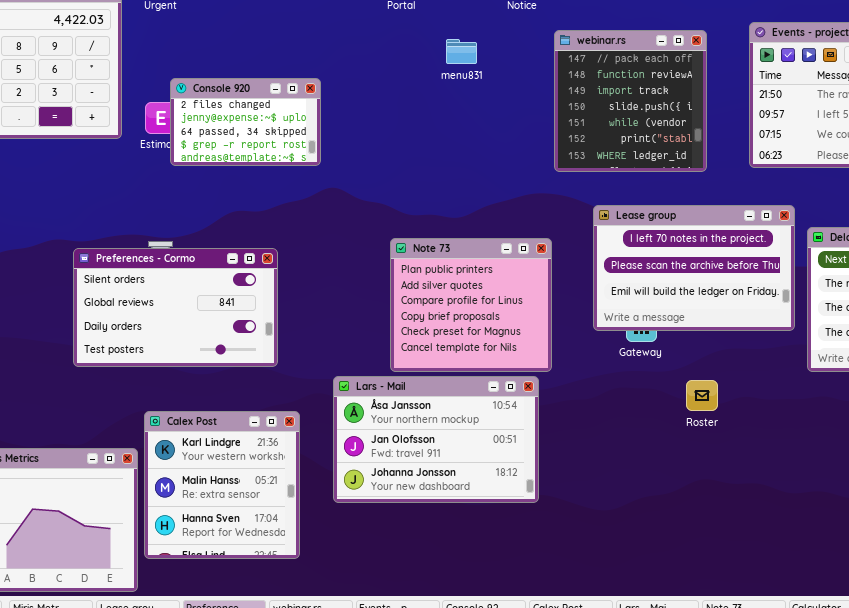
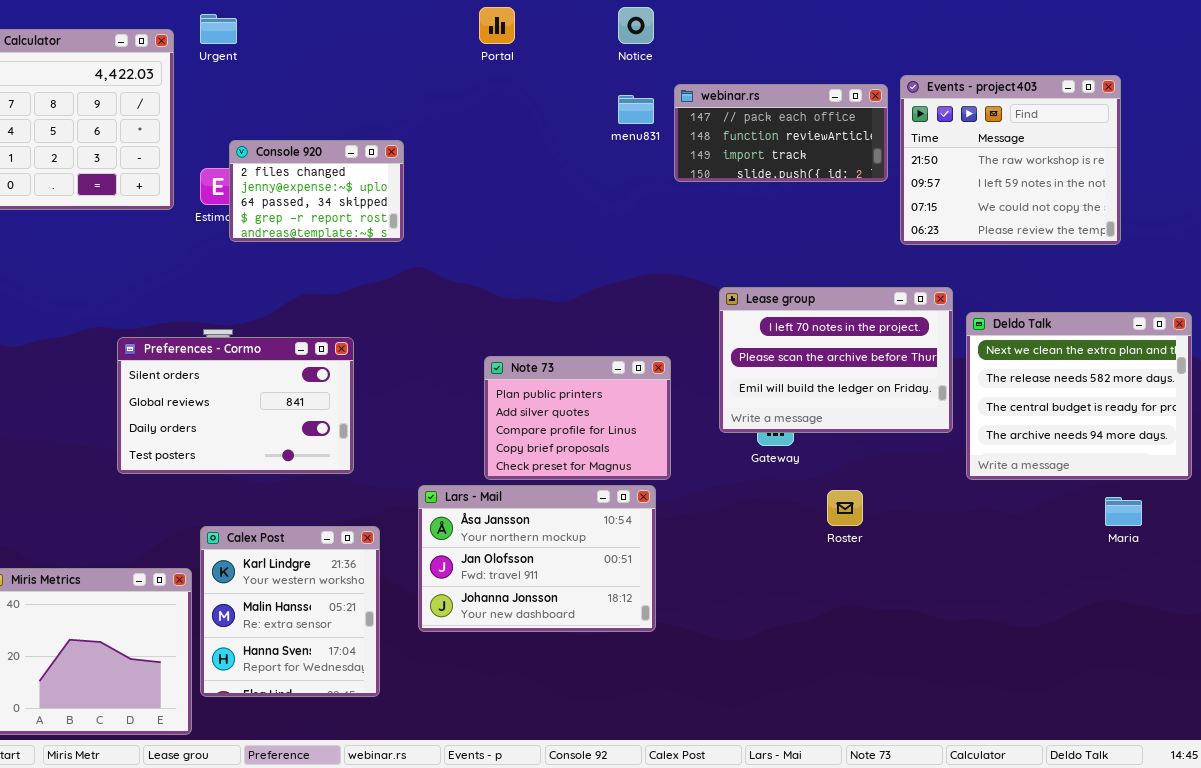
webinar.rs: [554,30,707,172] -> [674,84,888,182], resized
menu831: [446,39,477,64] -> [618,95,654,124], moved
Note 73: [390,238,552,372] -> [484,356,671,480], resized

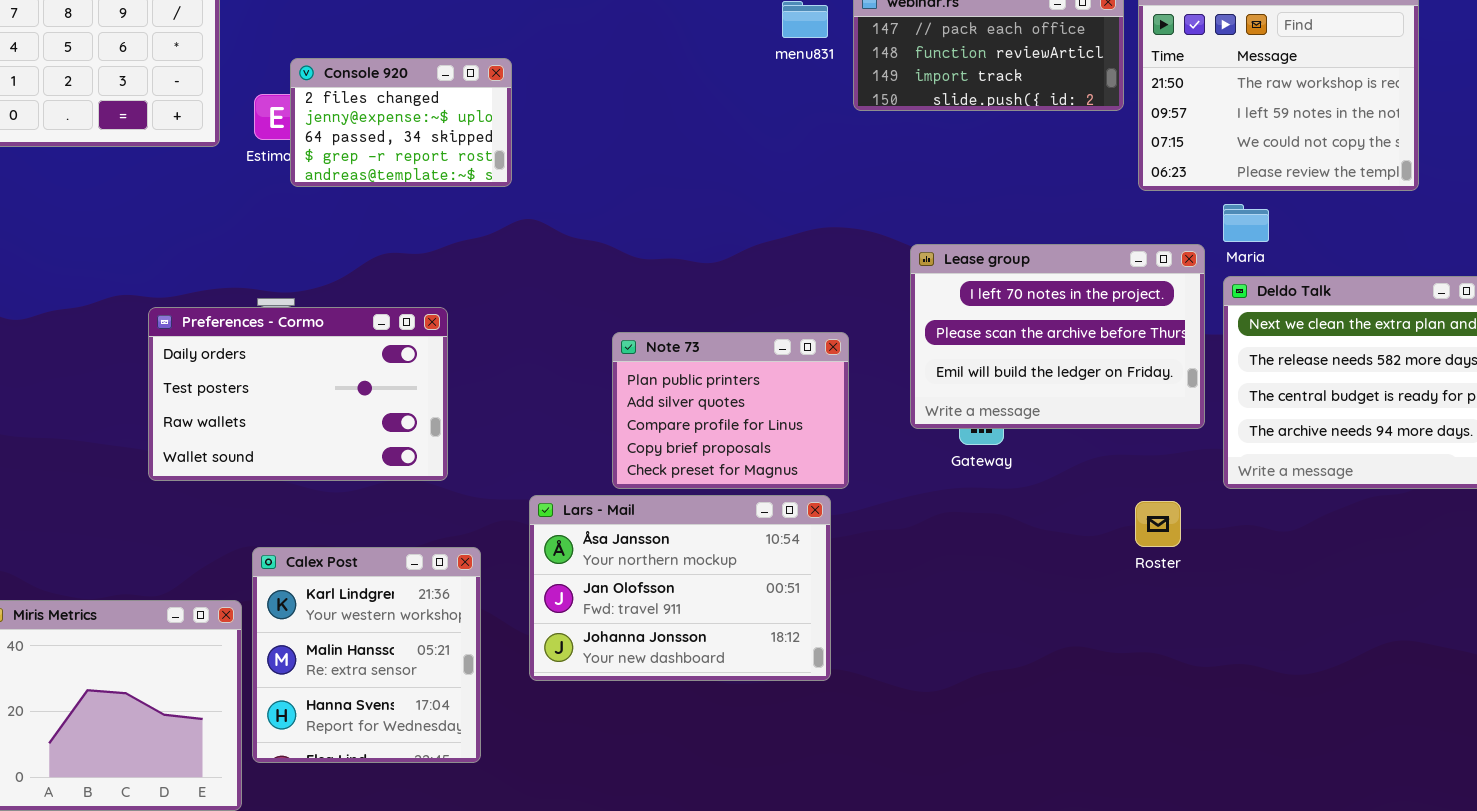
Preferences - Cormo: [117,337,354,474] -> [148,307,448,481], scrolled down 2 rows
Roster: [827,490,863,526] -> [1135,501,1181,547], moved
Maria: [1105,497,1142,526] -> [1223,204,1269,242], moved

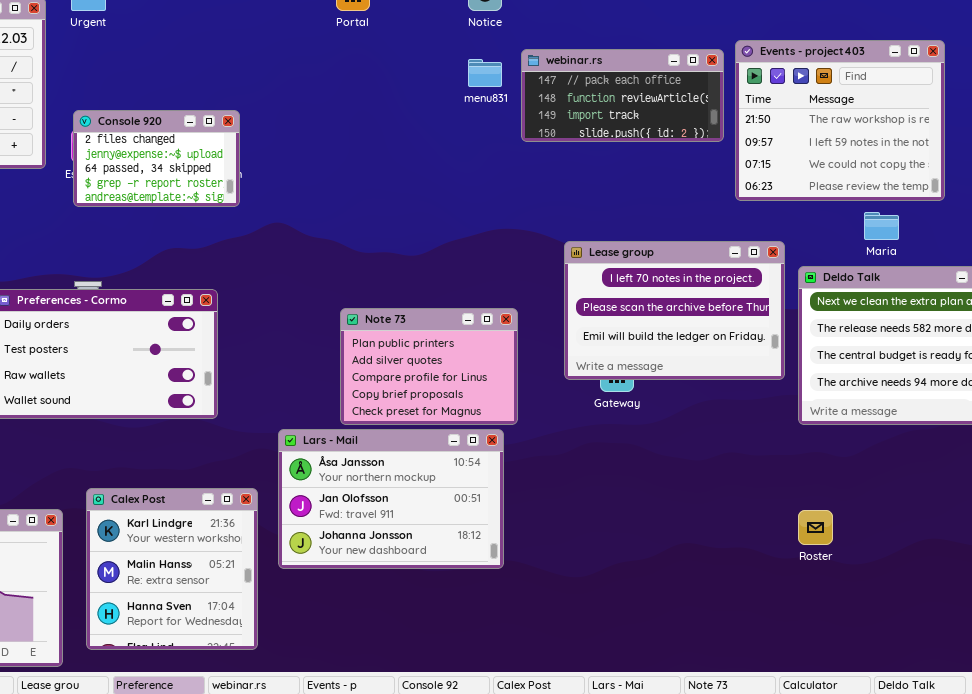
Console 920: [290,58,512,187] -> [73,110,240,207], moved
Maria: [1223,204,1269,242] -> [864,212,899,240], moved
Roster: [1135,501,1181,547] -> [798,510,833,545], moved
Calex Post: [252,547,481,763] -> [86,488,258,650], moved

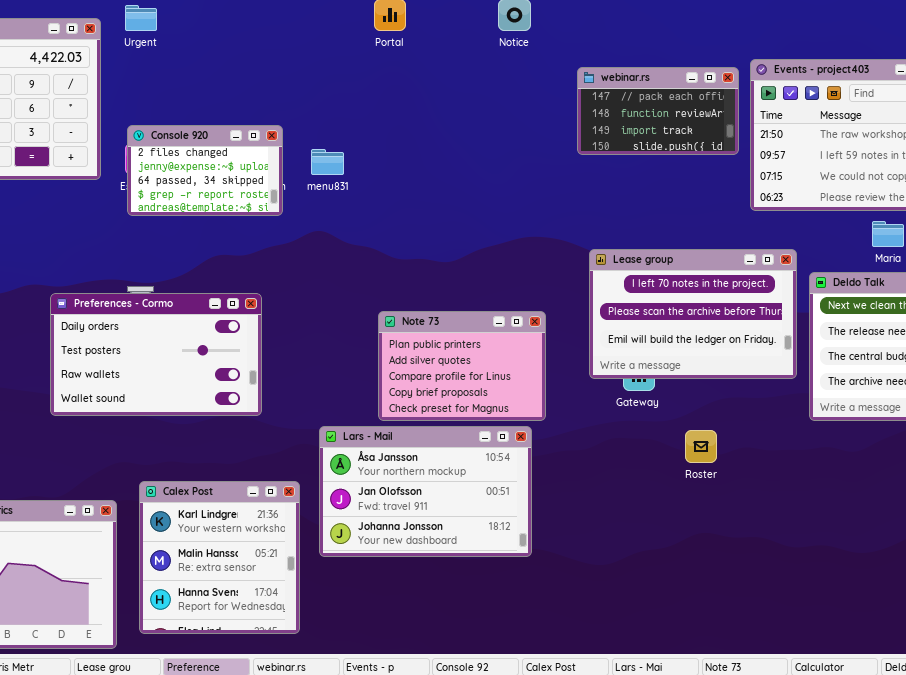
webinar.rs: [521,49,724,142] -> [577,67,739,155], resized
menu831: [468,59,502,87] -> [311,149,344,175], moved
Roster: [798,510,833,545] -> [685,430,717,463], moved

